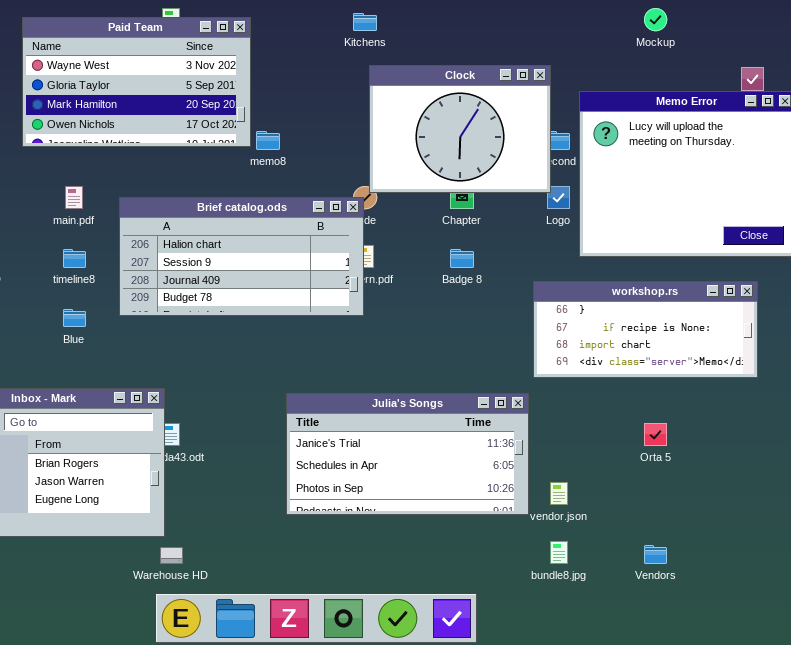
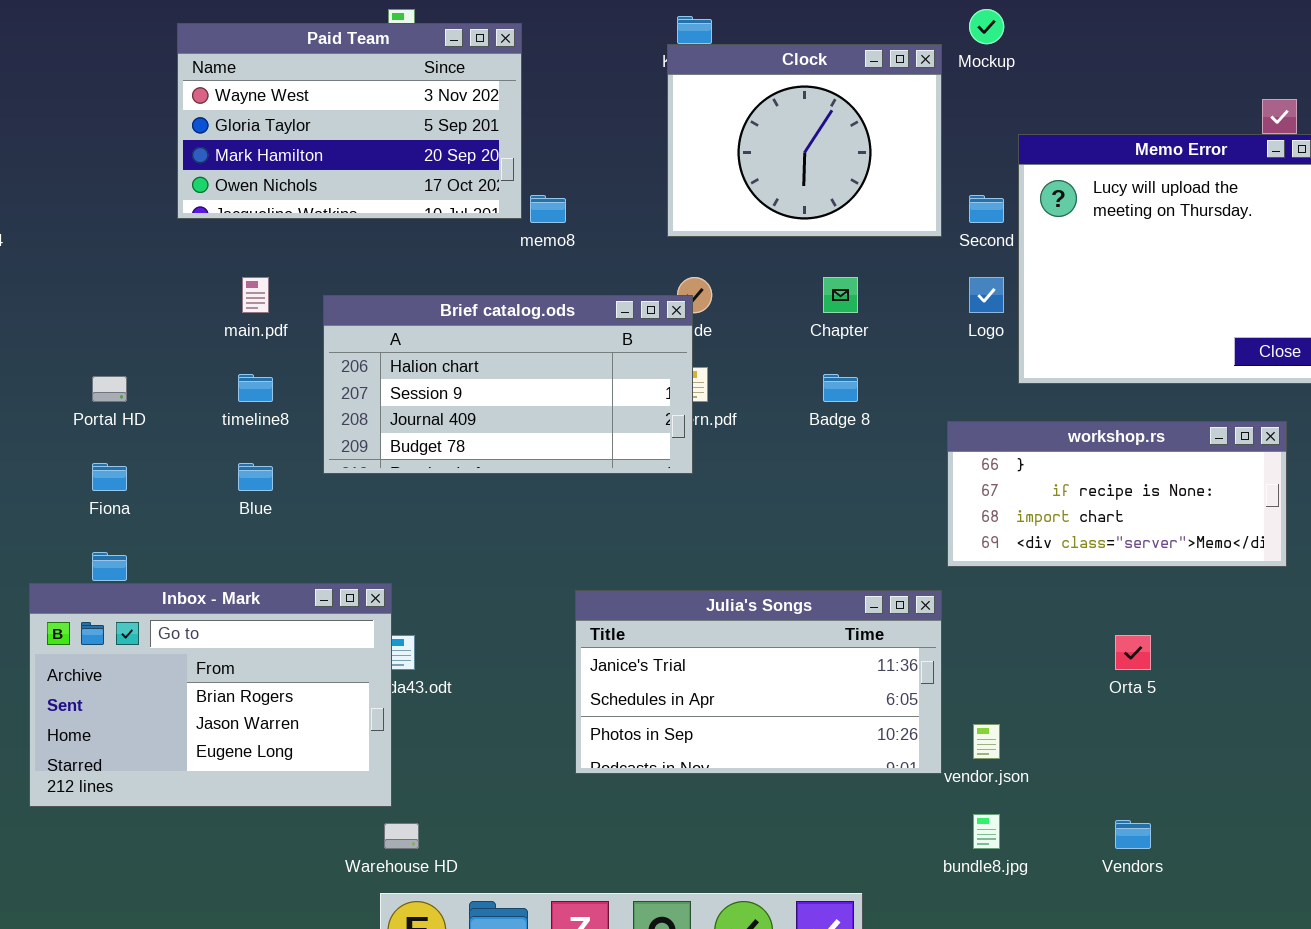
Mockup: [644,8,667,31] -> [969,9,1004,44], moved
Clock: [369,65,551,193] -> [667,44,942,237], moved

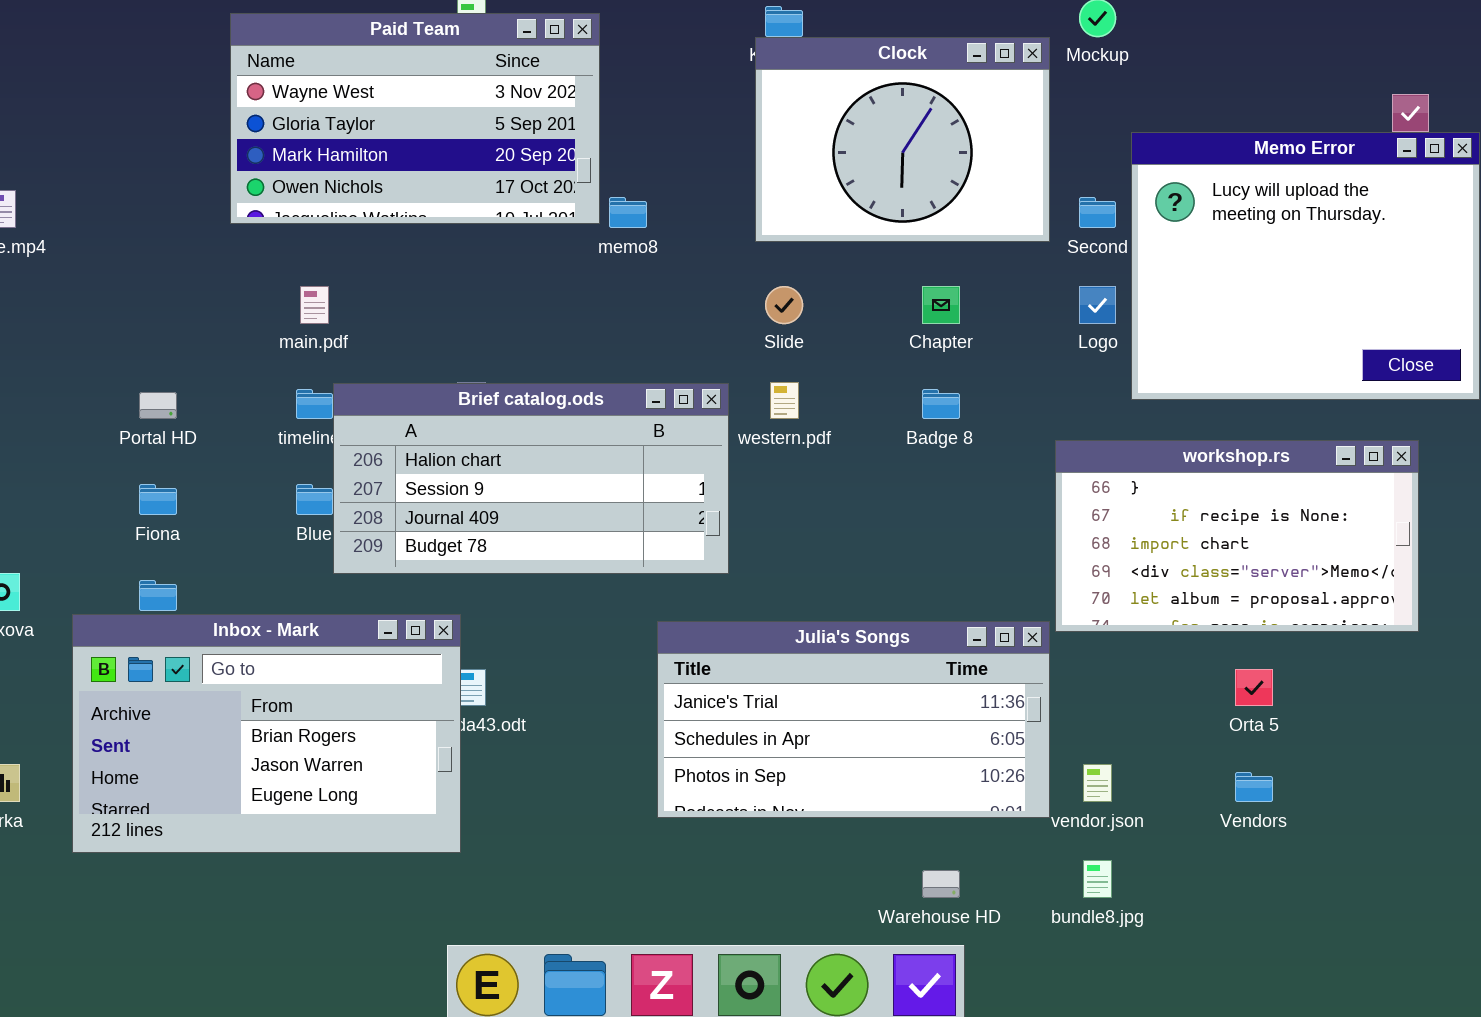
Brief catalog.ods: [323,295,693,474] -> [333,383,729,574], moved
workshop.rs: [947,421,1287,567] -> [1055,440,1419,632], resized
Vendors: [1115,820,1151,849] -> [1235,772,1273,802], moved
Warehouse HD: [384,823,419,849] -> [922,870,960,898], moved

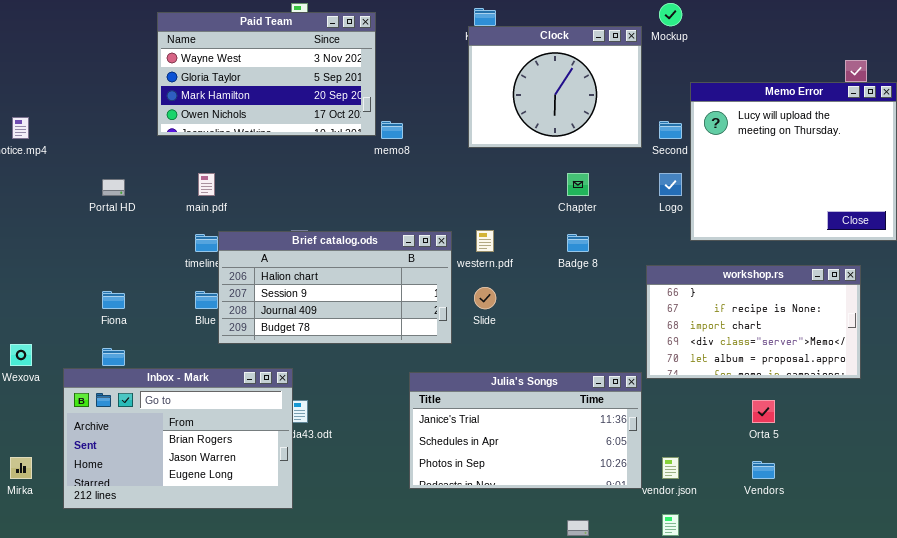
Slide: [765,286,803,324] -> [474,287,496,309], moved
Portal HD: [139,392,177,419] -> [102,179,125,196], moved

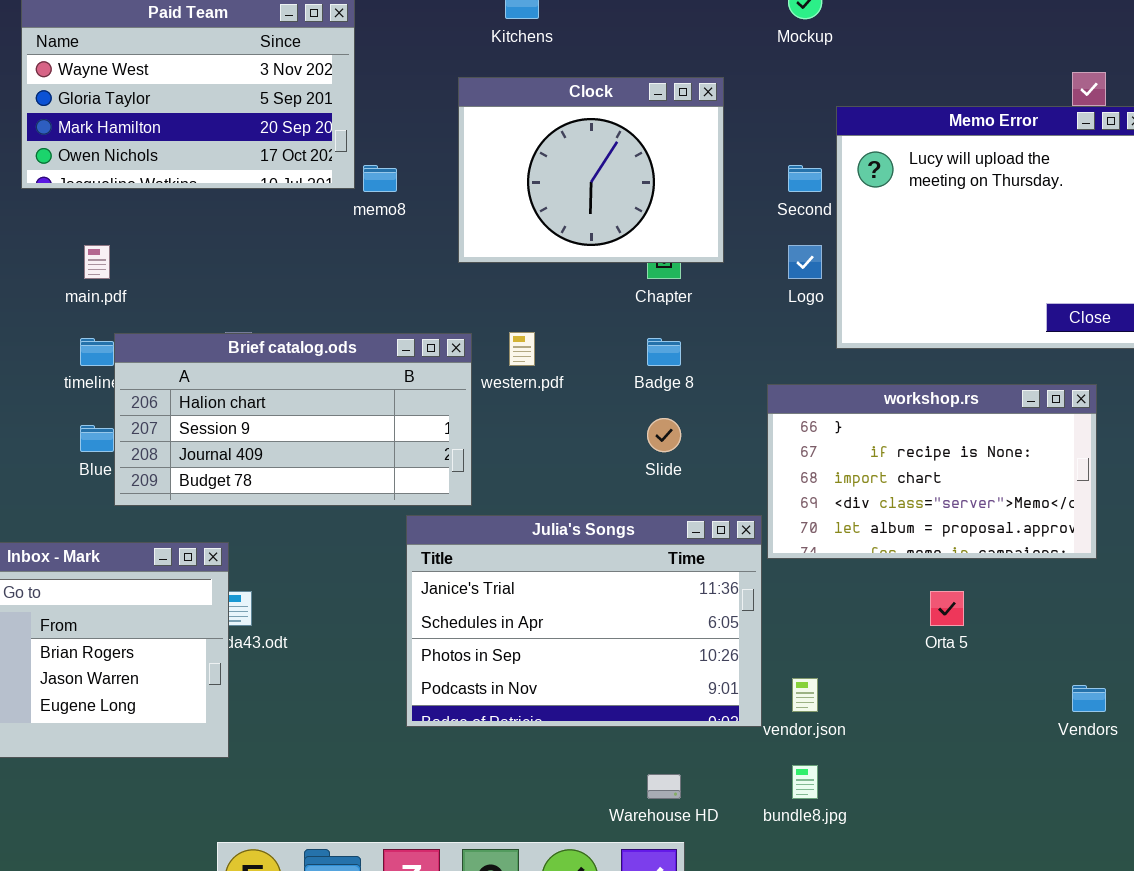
Clock: [468,26,642,148] -> [458,77,724,263], moved
Slide: [474,287,496,309] -> [647,418,681,452], moved
Julia's Songs: [409,372,642,489] -> [406,515,762,727], resized
Vendors: [752,461,775,479] -> [1072,685,1106,712], moved

